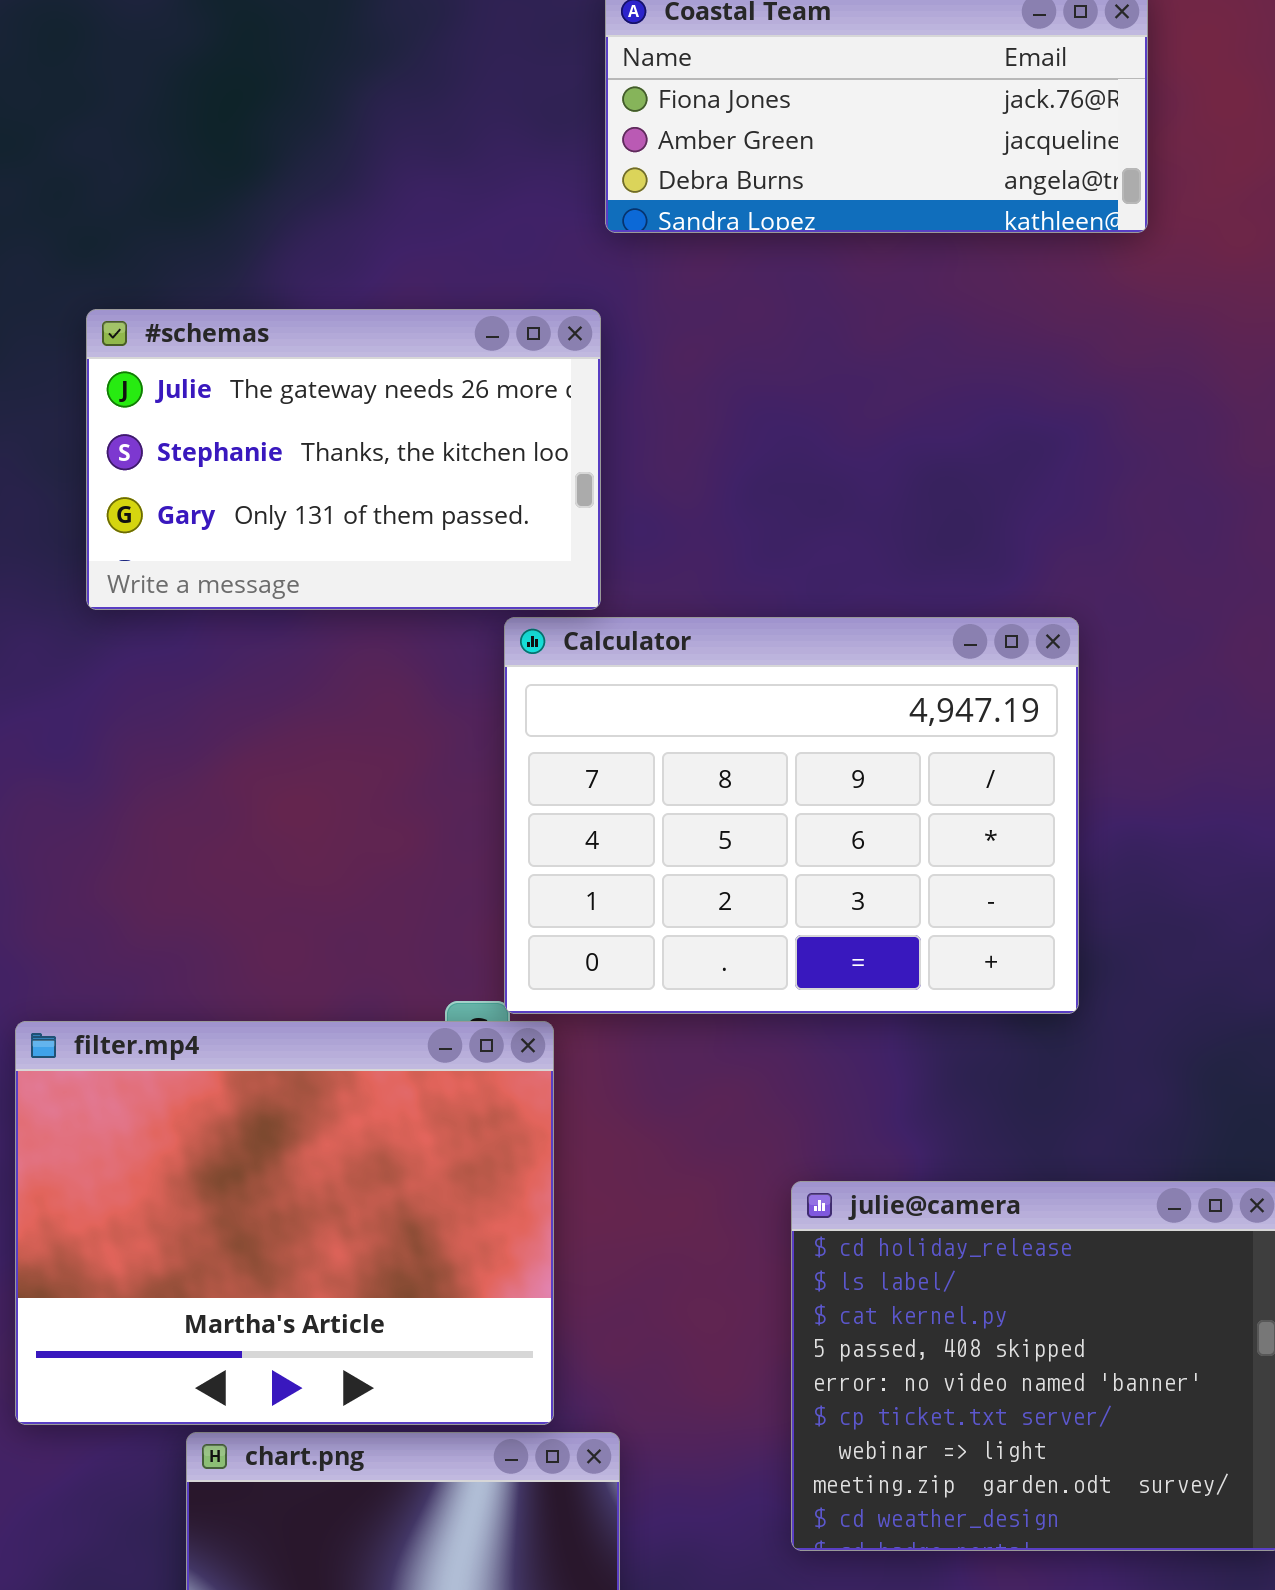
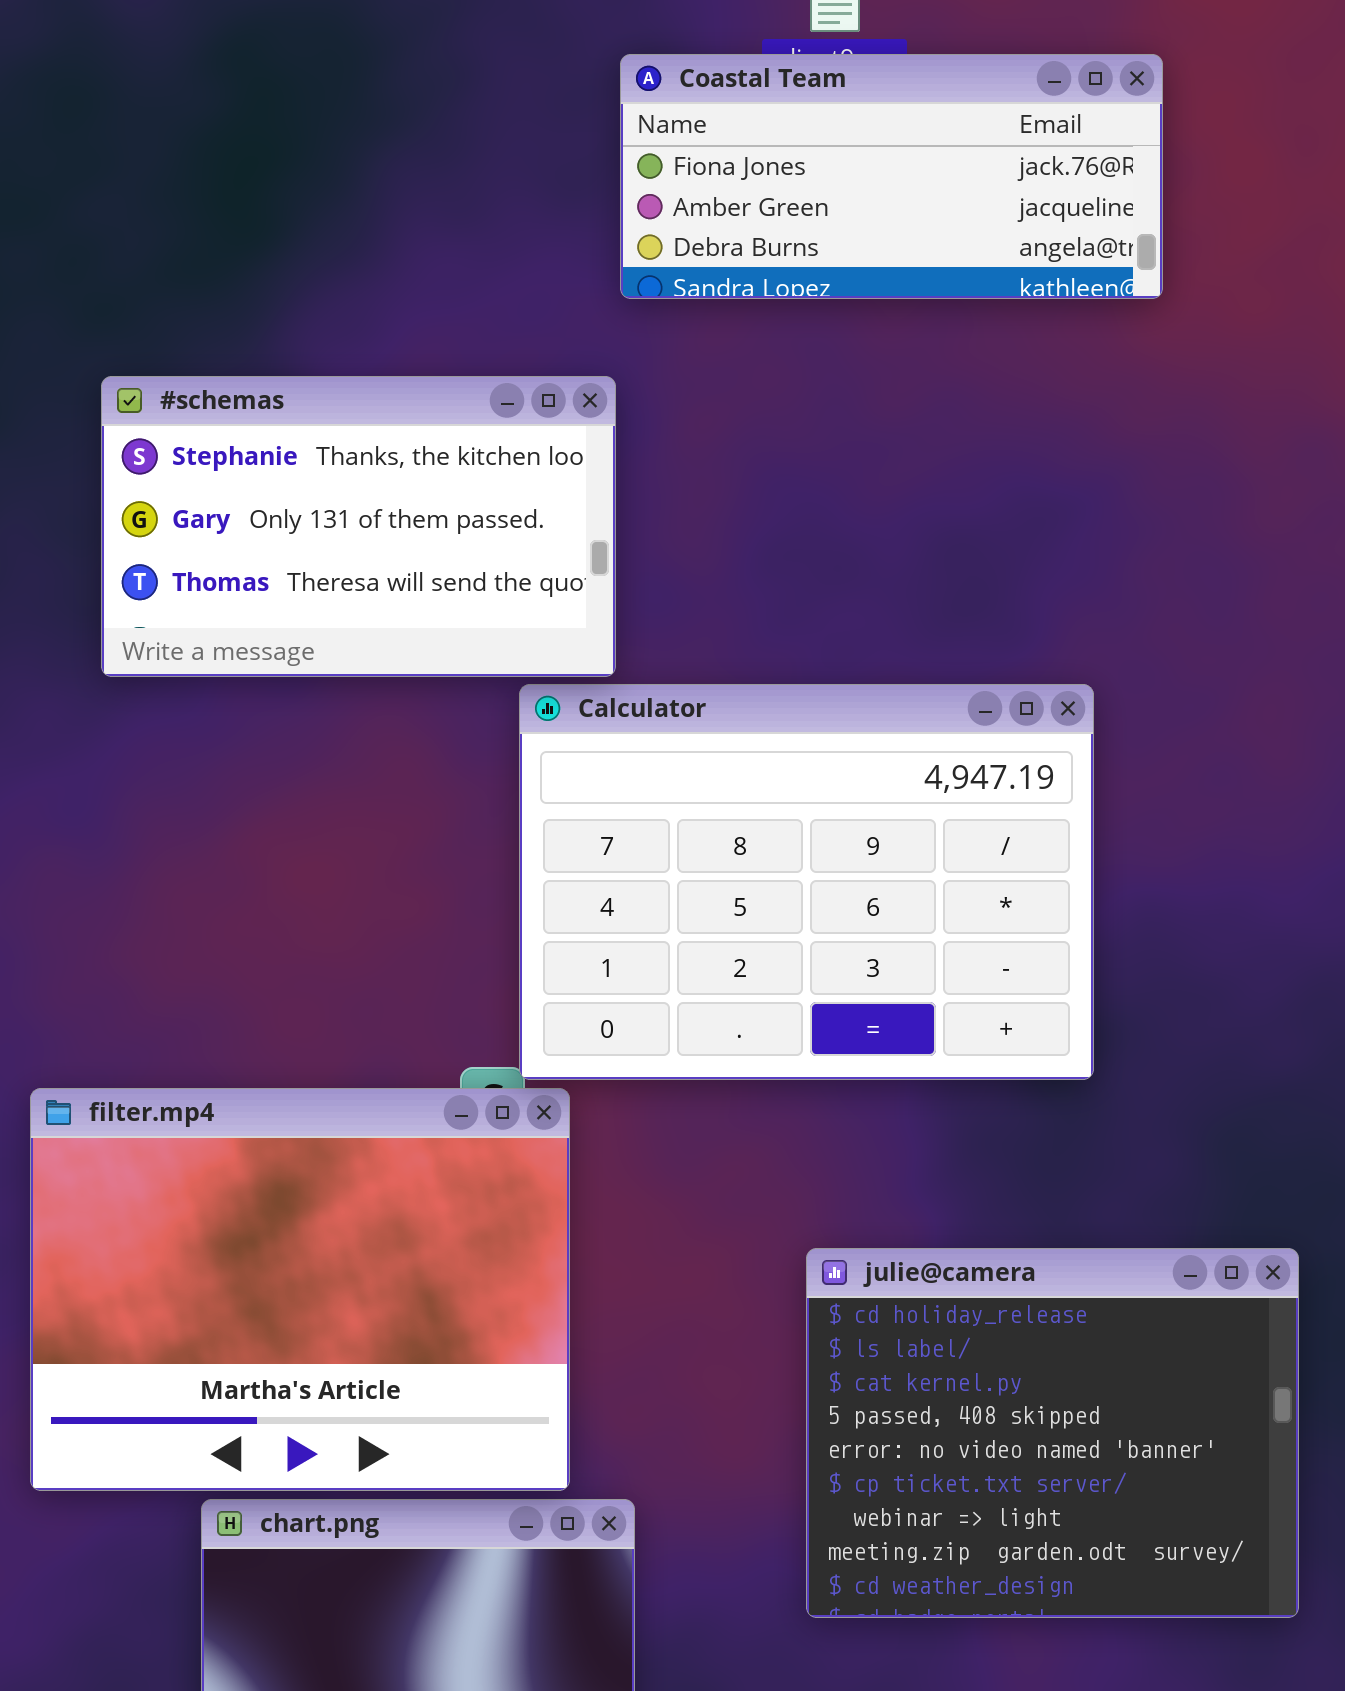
#schemas: [86,309,601,610] -> [101,376,616,677], scrolled down 1 row

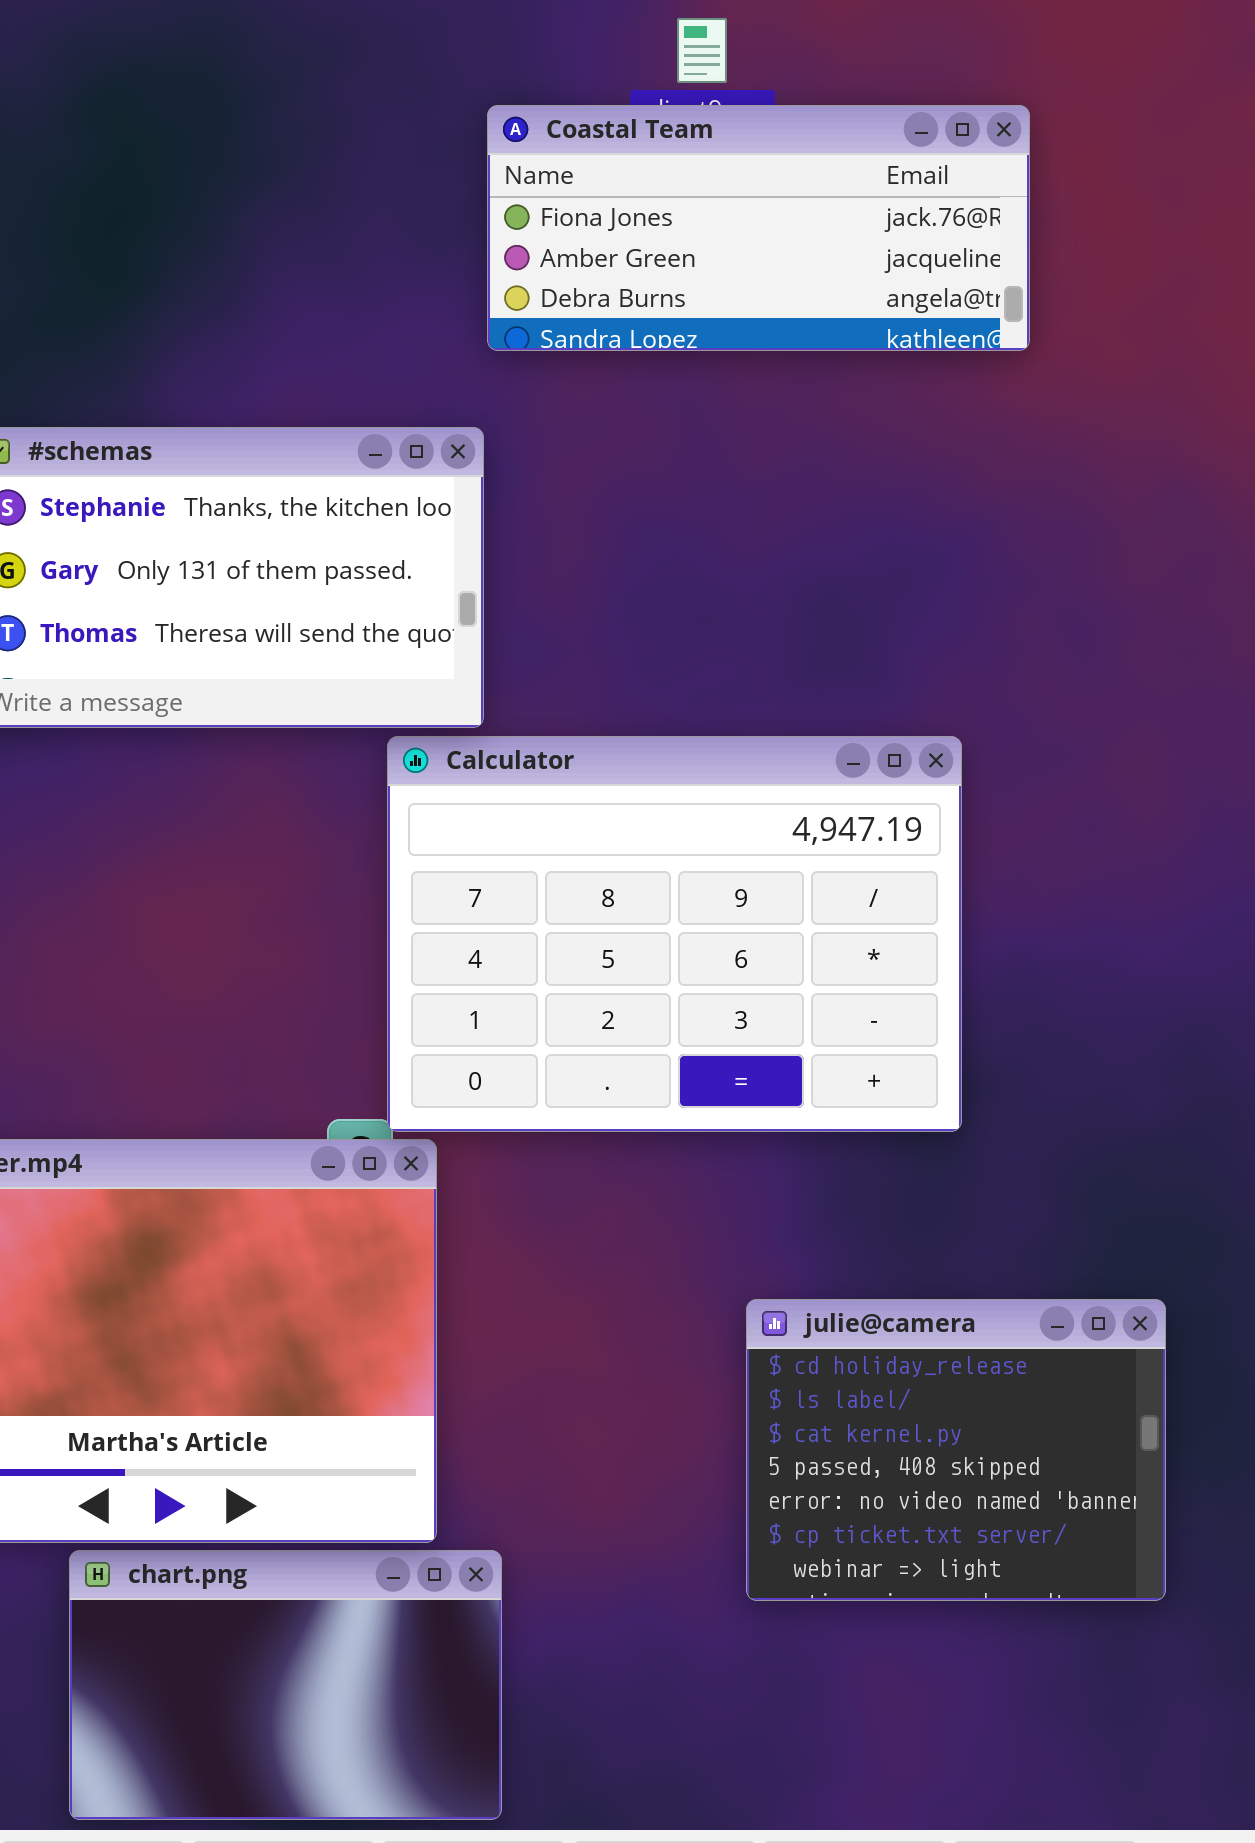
julie@camera: [806,1248,1299,1618] -> [746,1299,1166,1601], resized

